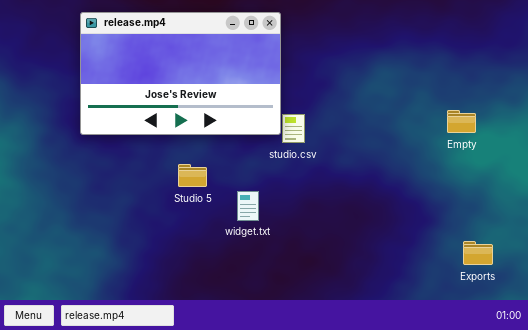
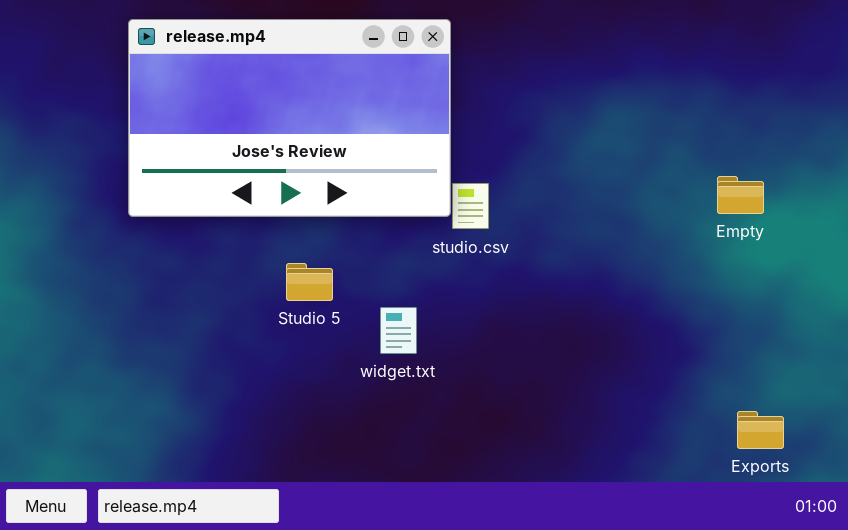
Exports: [463,241,493,265] -> [737,411,784,449], moved

